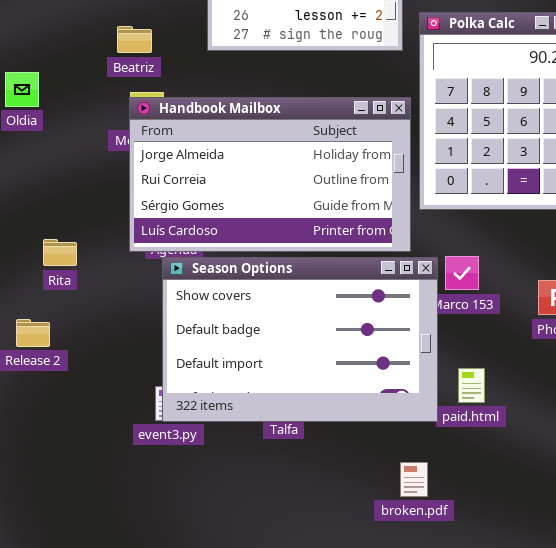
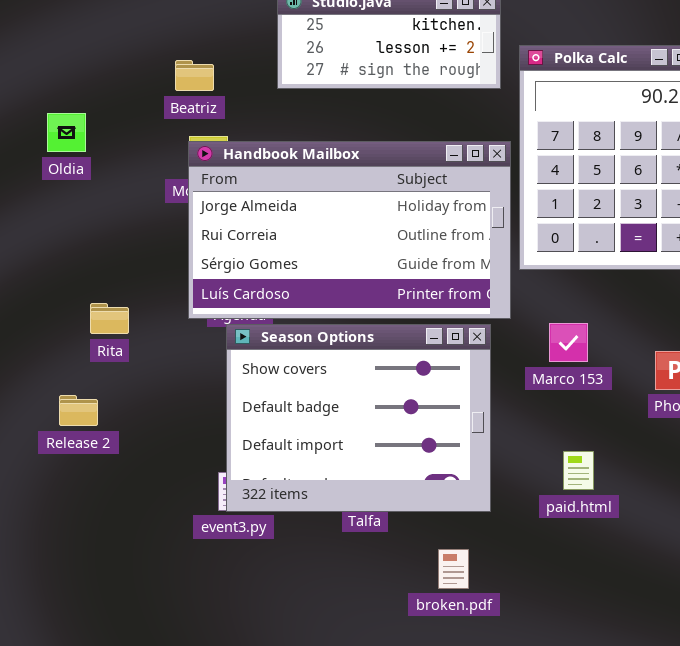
Season Options: [162,257,438,422] -> [226,324,491,512], resized
broken.pdf: [400,462,428,497] -> [438,549,469,589], moved

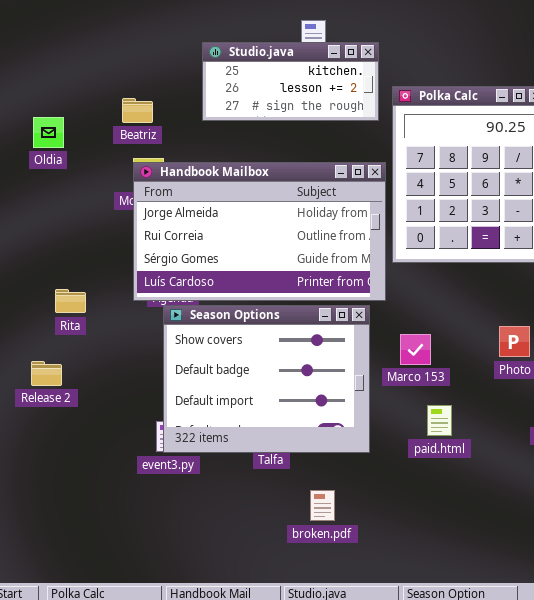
Oldia: [47,113,86,152] -> [33,117,64,148], moved
Marco 153: [549,323,588,362] -> [400,334,431,365], moved
broken.pdf: [438,549,469,589] -> [310,490,335,521], moved

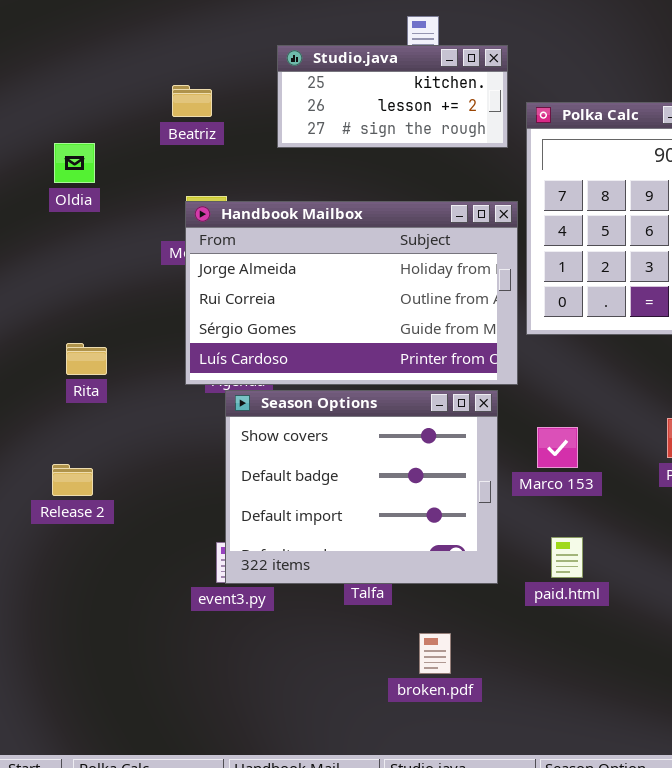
Beatriz: [122,98,153,123] -> [172,85,212,117], moved
Rita: [55,289,86,313] -> [66,343,107,375], moved
paid.html: [427,405,452,436] -> [551,537,583,578], moved

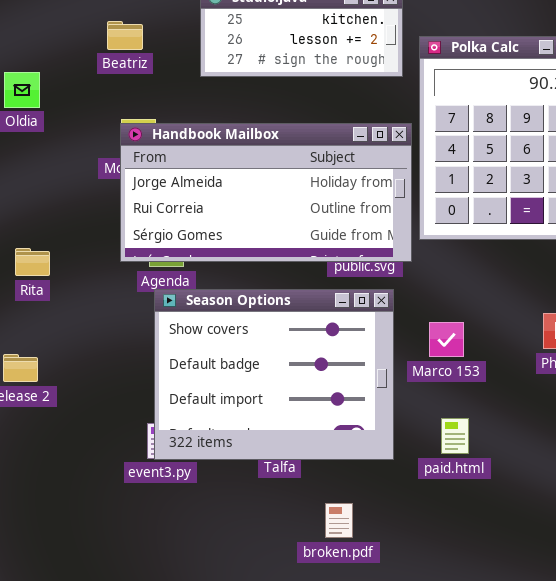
Handbook Mailbox: [185,201,518,385] -> [120,123,412,262], resized

